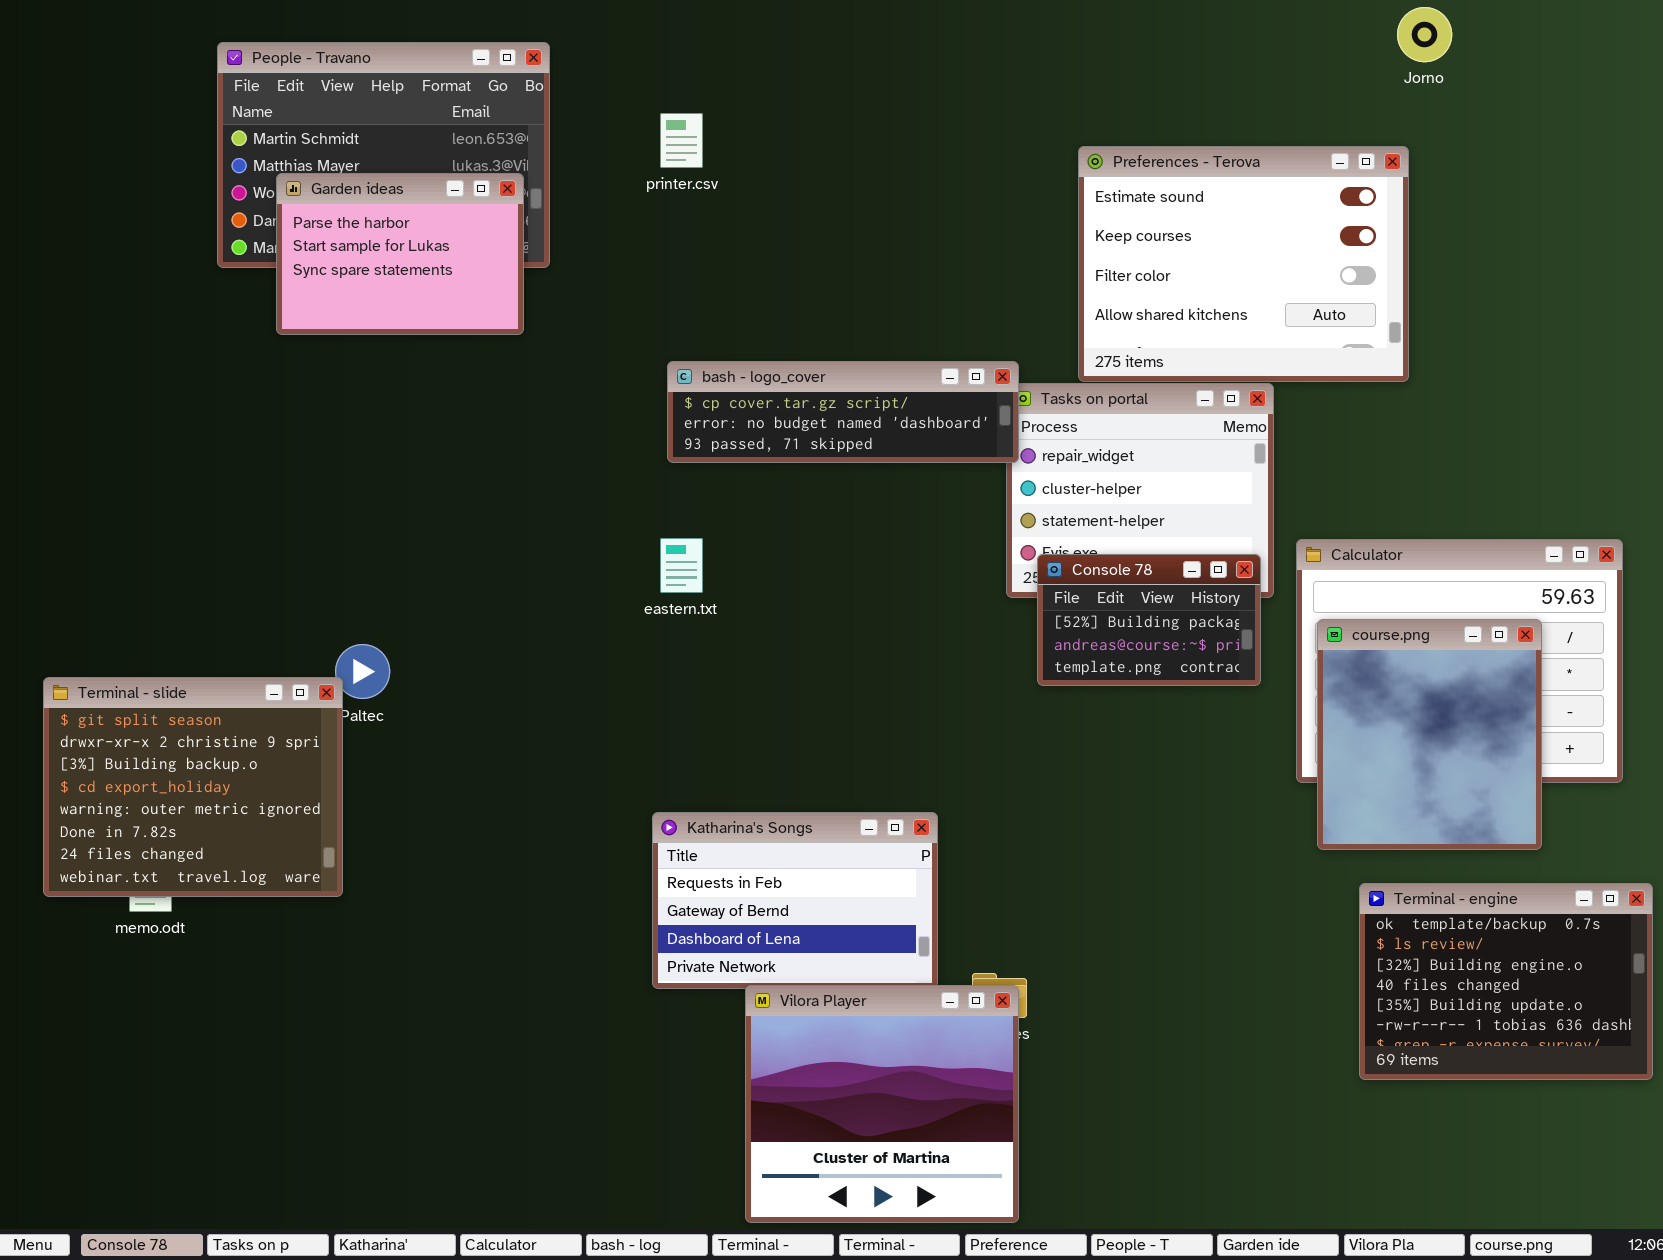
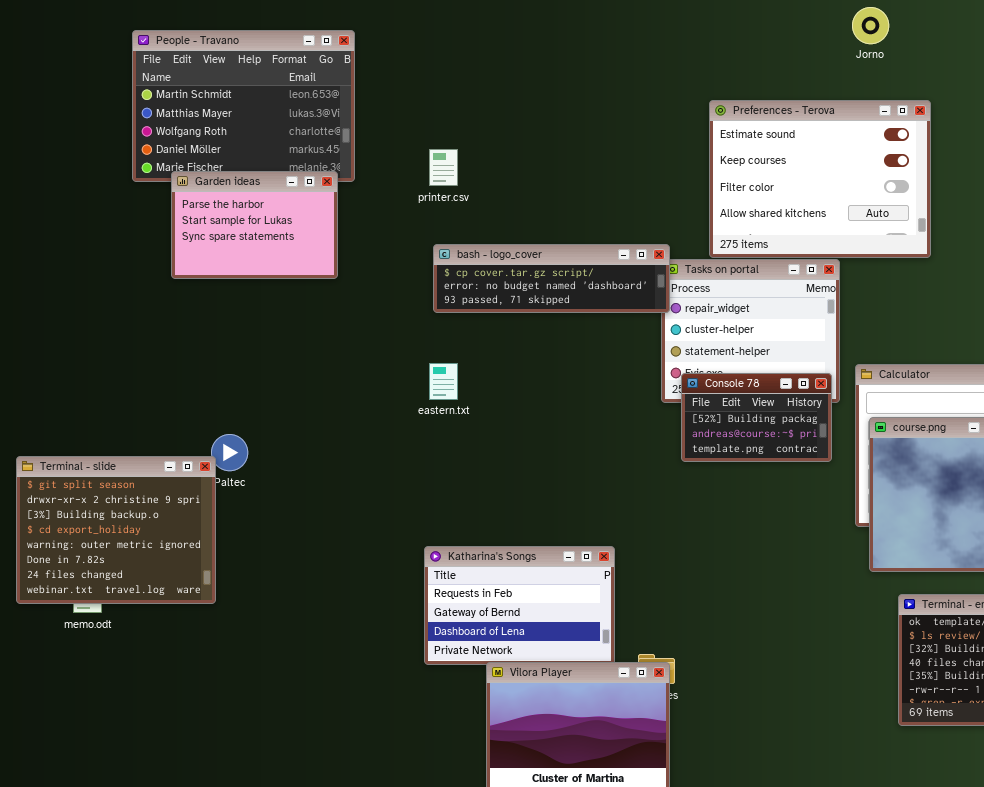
Jorno: [1397,7,1452,62] -> [852,7,889,44], moved
printer.csv: [660,113,703,168] -> [429,149,458,186], moved
Garden ideas: [276,173,524,335] -> [171,171,338,279], moved

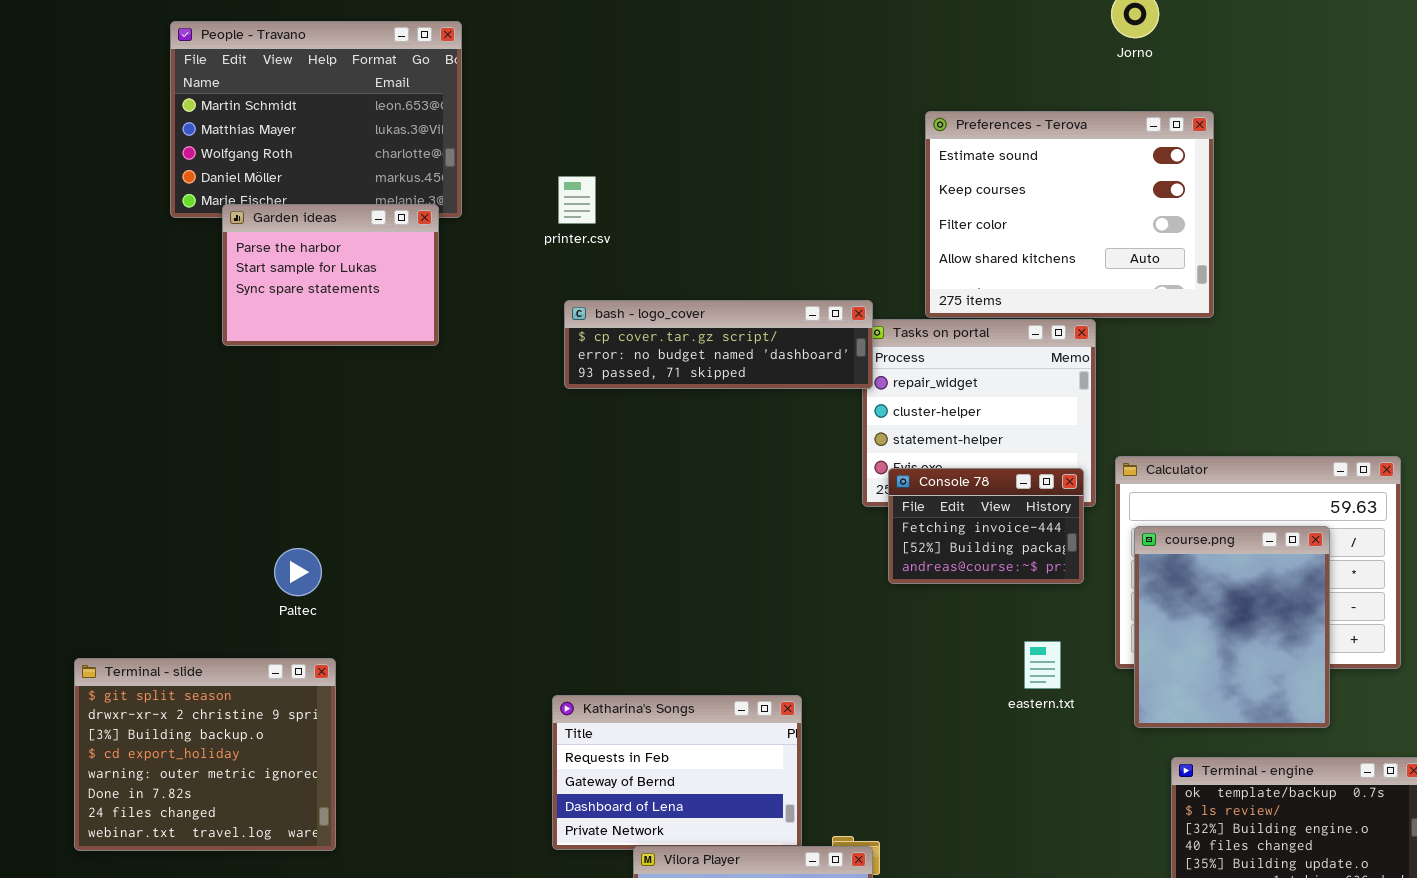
eastern.txt: [429,363,458,400] -> [1024,641,1061,689], moved
Console 78: [681,373,832,462] -> [888,468,1084,584], scrolled up 1 row
Terminal - slide: [16,456,216,604] -> [74,658,336,851], moved

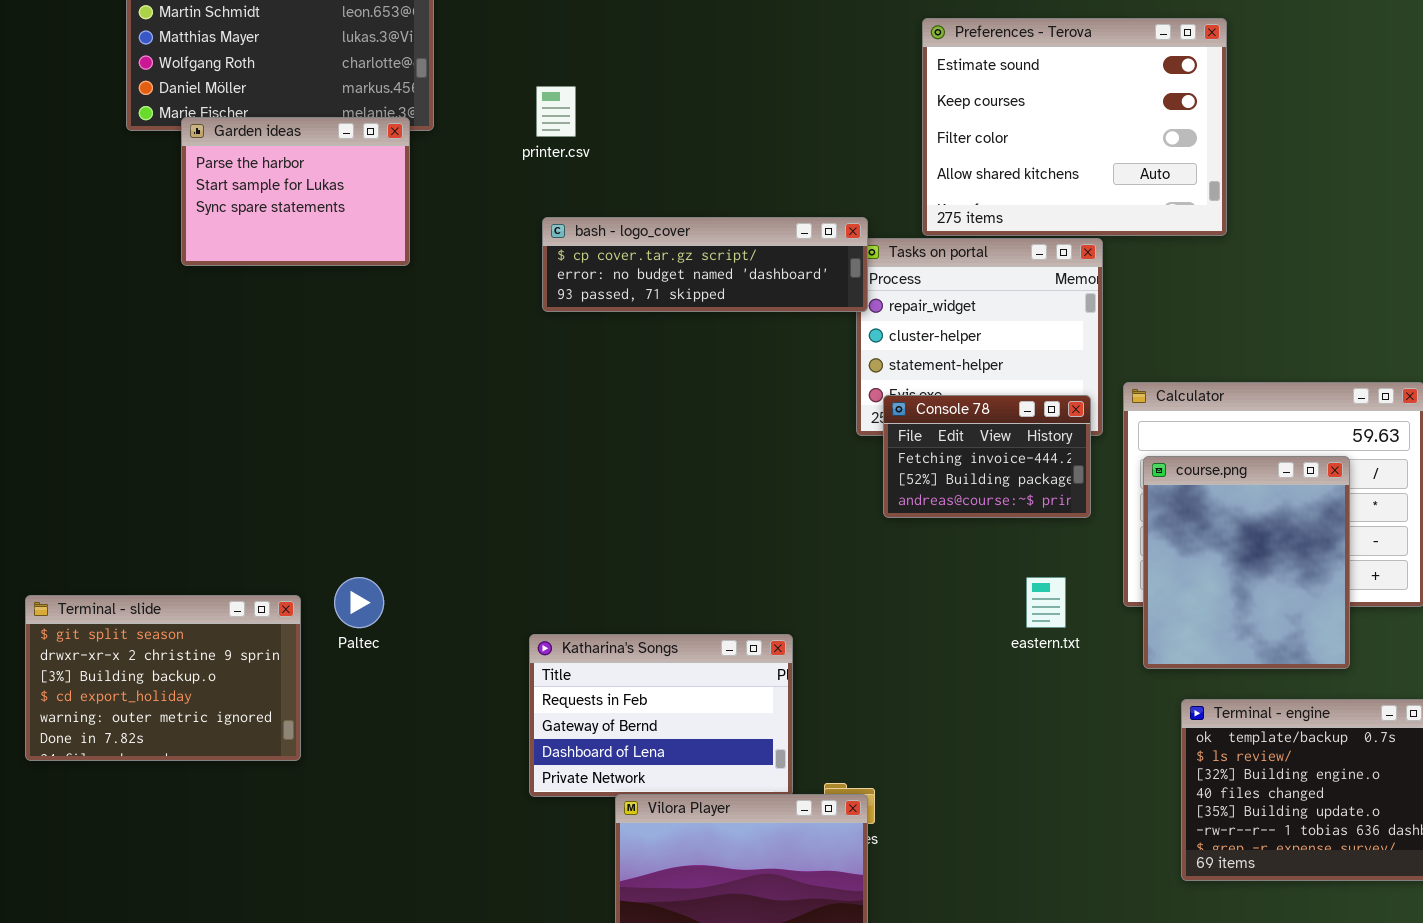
Paltec: [274,548,322,596] -> [334,577,384,628], moved
Terminal - slide: [74,658,336,851] -> [25,595,301,761], resized

